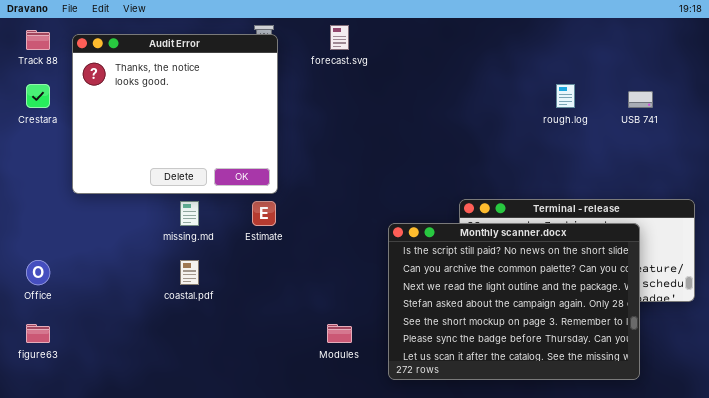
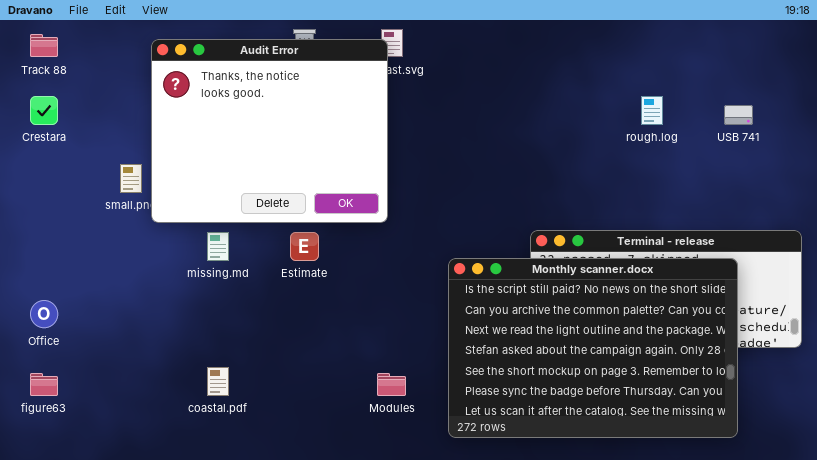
Audit Error: [72,34,278,194] -> [151,39,388,223], moved
coastal.pdf: [180,260,199,285] -> [207,367,229,396], moved

